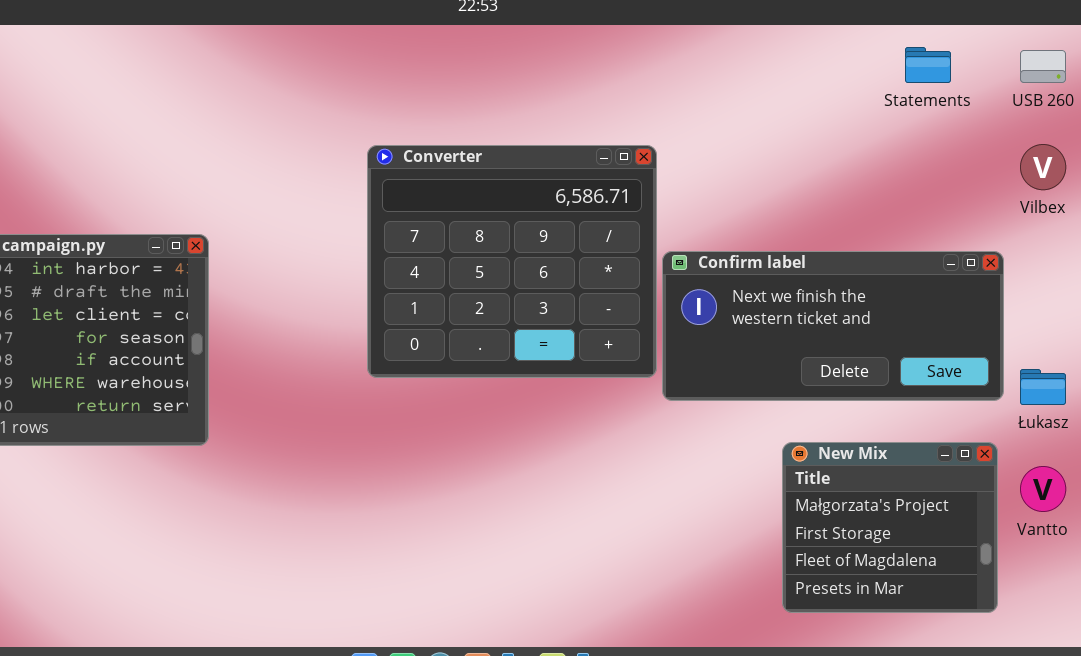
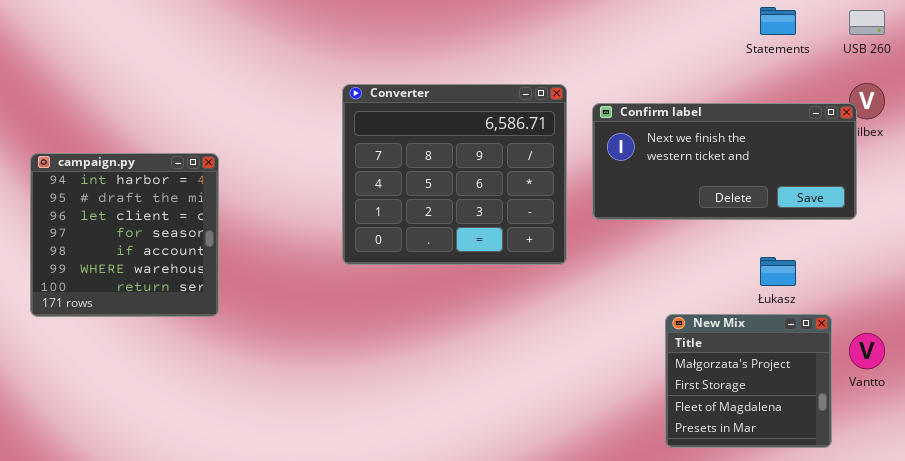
Confirm label: [662,251,1004,401] -> [592,103,857,220], moved
Łukasz: [1020,369,1066,405] -> [760,257,796,286], moved

